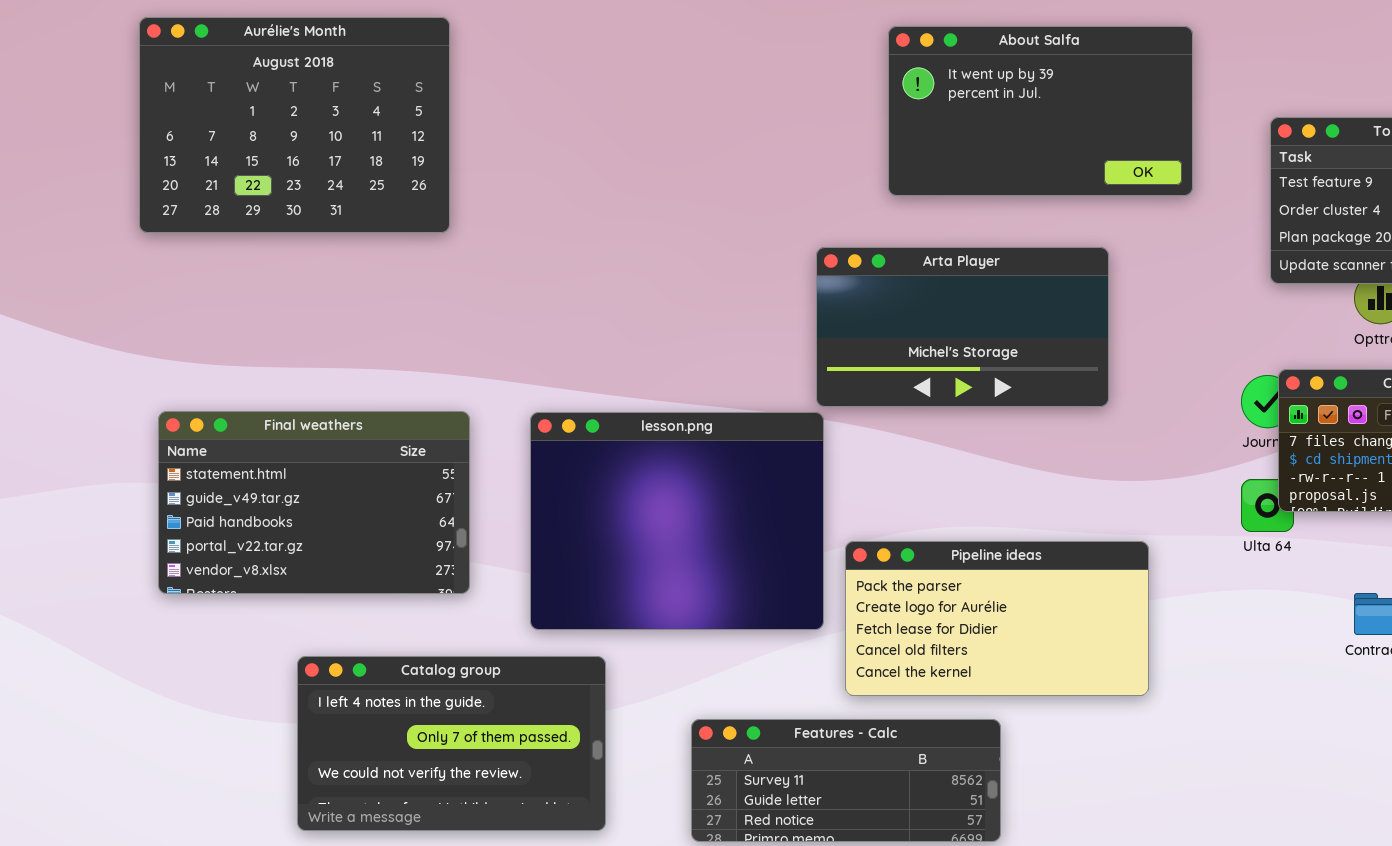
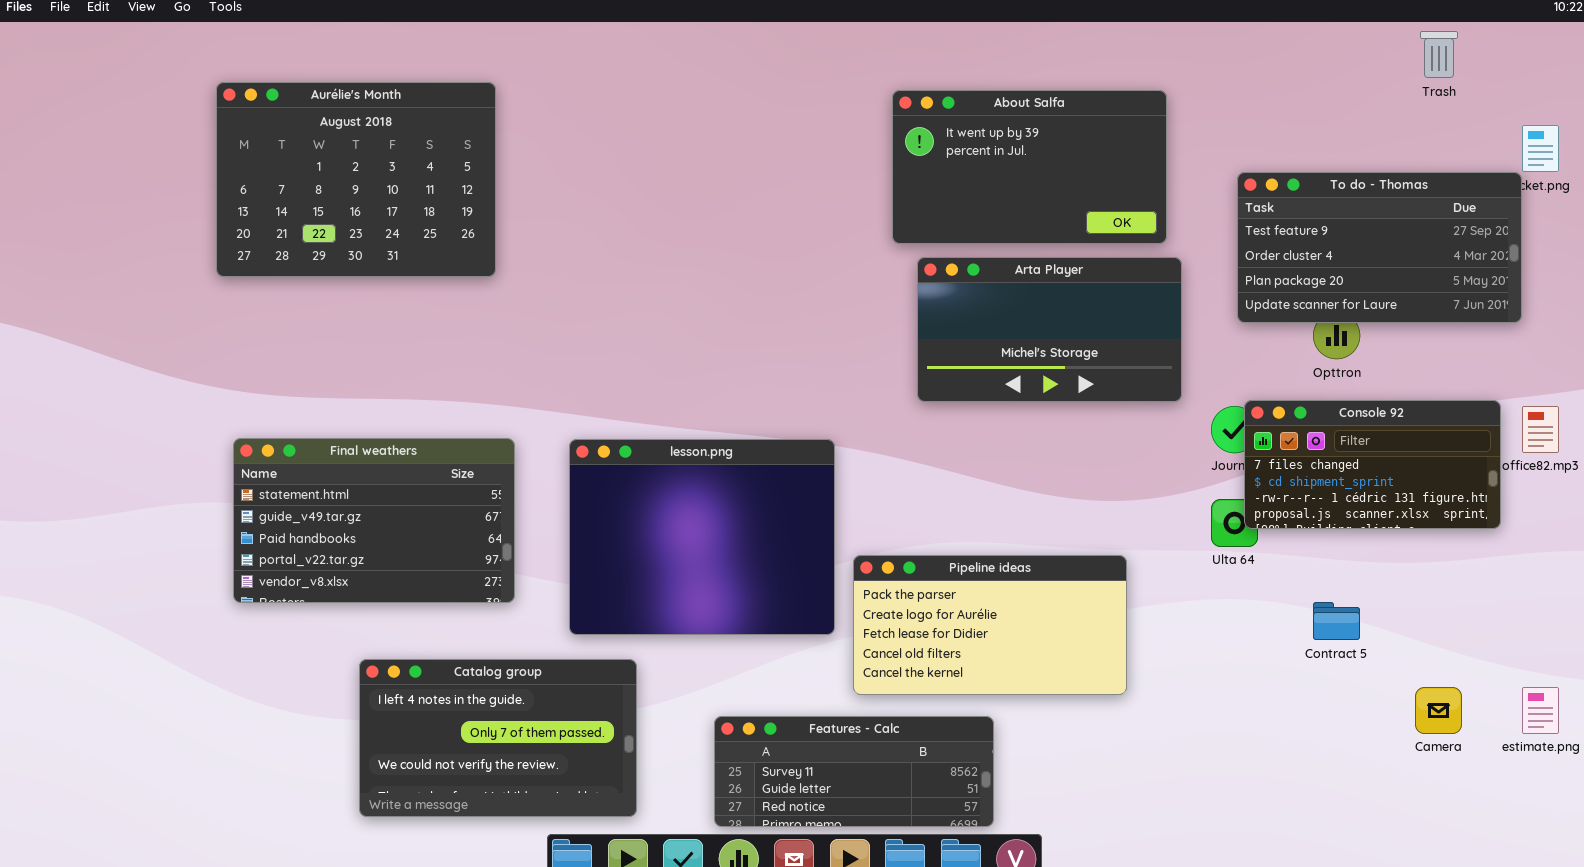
Arta Player: [816,247,1109,407] -> [917,257,1182,402], moved

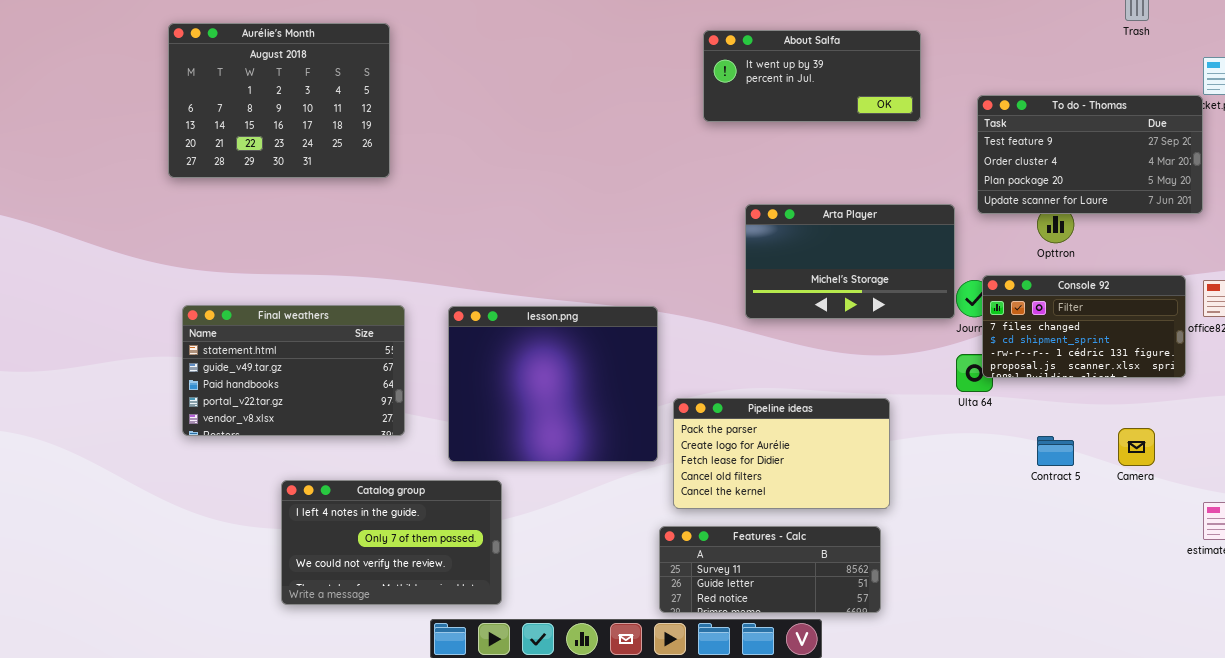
About Salfa: [892,90,1167,244] -> [703,30,921,122], resized
Arta Player: [917,257,1182,402] -> [745,204,955,319], moved
Camera: [1415,687,1462,734] -> [1118,428,1155,466], moved
Features - Calc: [714,716,994,827] -> [659,526,881,613], moved

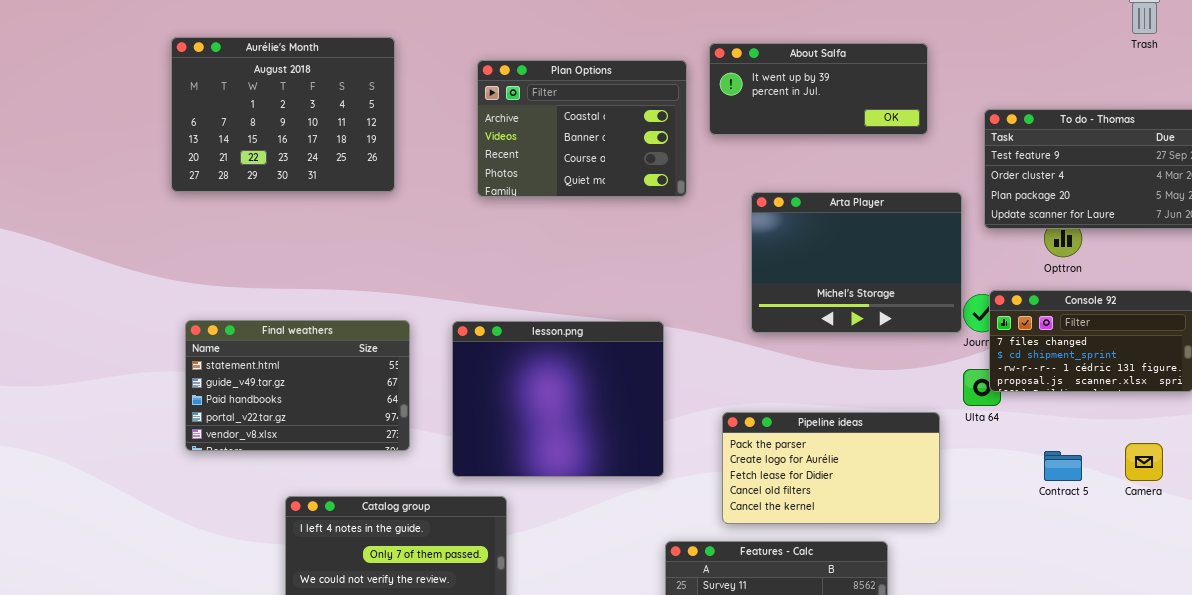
Plan Options: none -> [477,60,687,197], opened
Arta Player: [745,204,955,319] -> [751,192,962,333], resized
Pipeline ideas: [673,398,890,509] -> [722,412,940,524], moved

